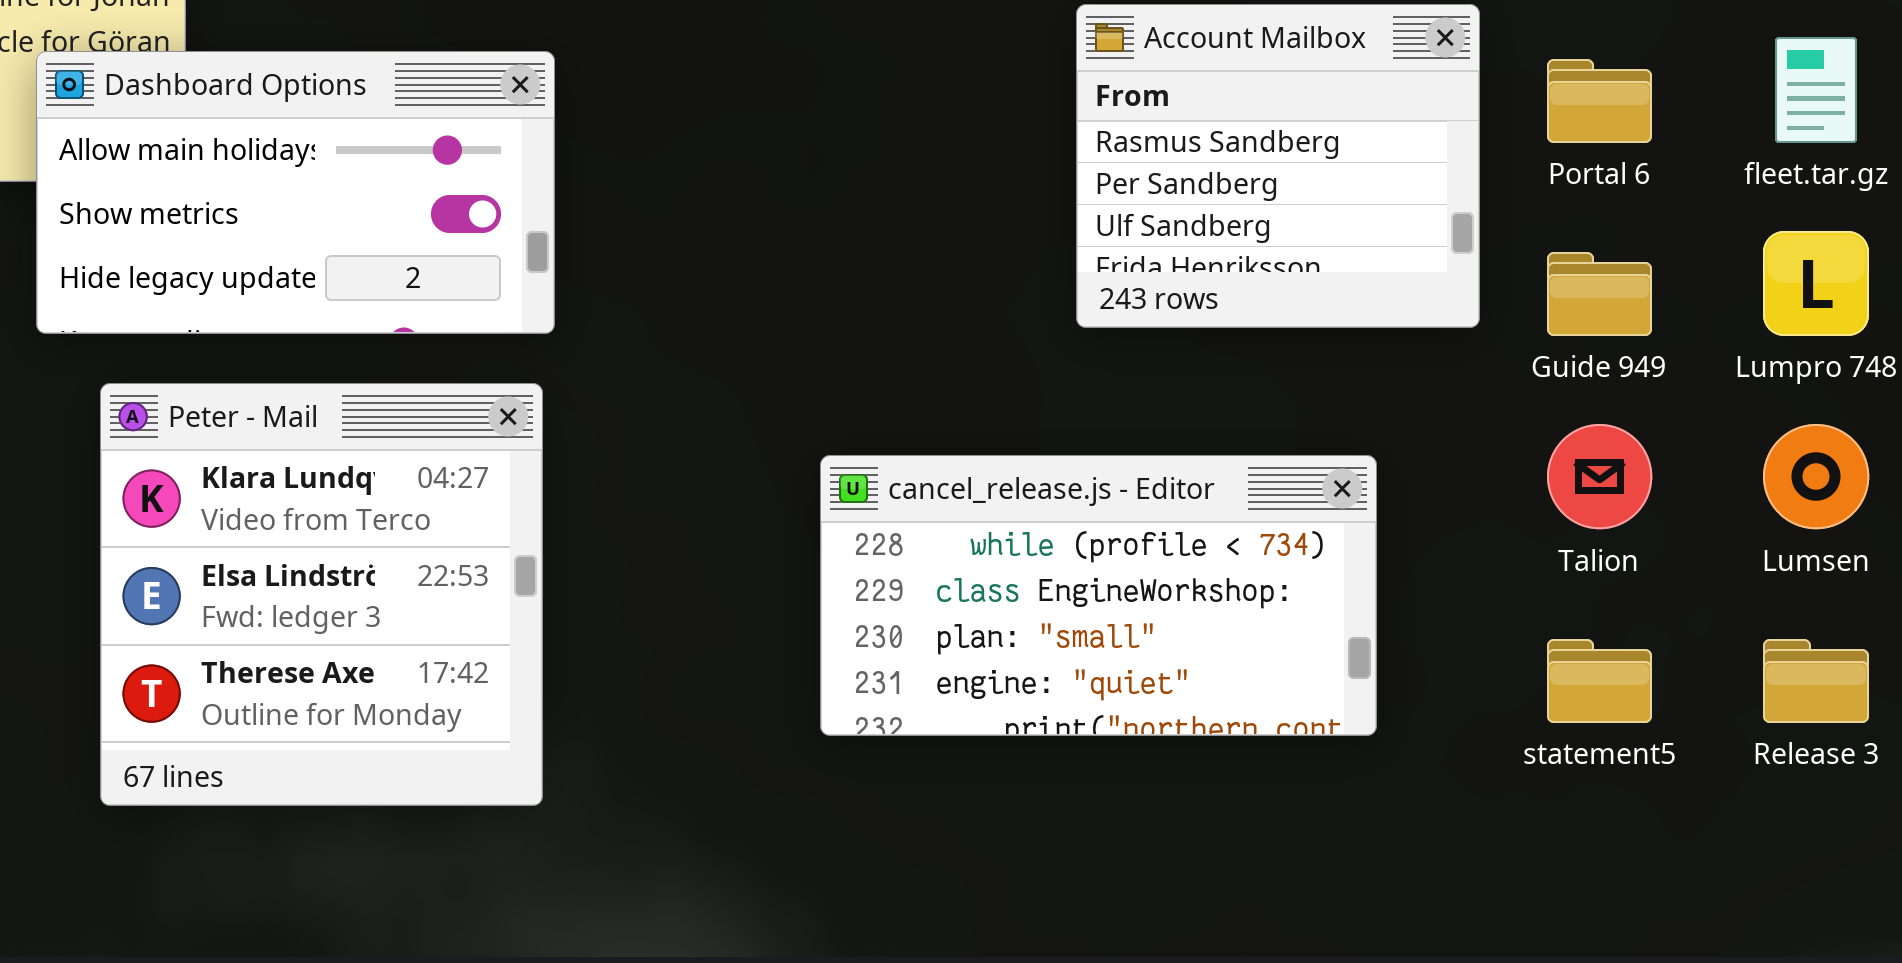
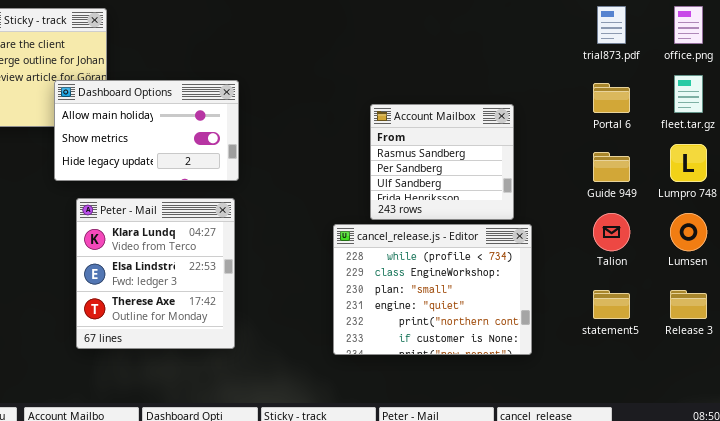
Account Mailbox: [1076,4,1480,328] -> [370,104,514,220], moved
cancel_release.js - Editor: [820,455,1377,736] -> [333,224,532,355], resized

